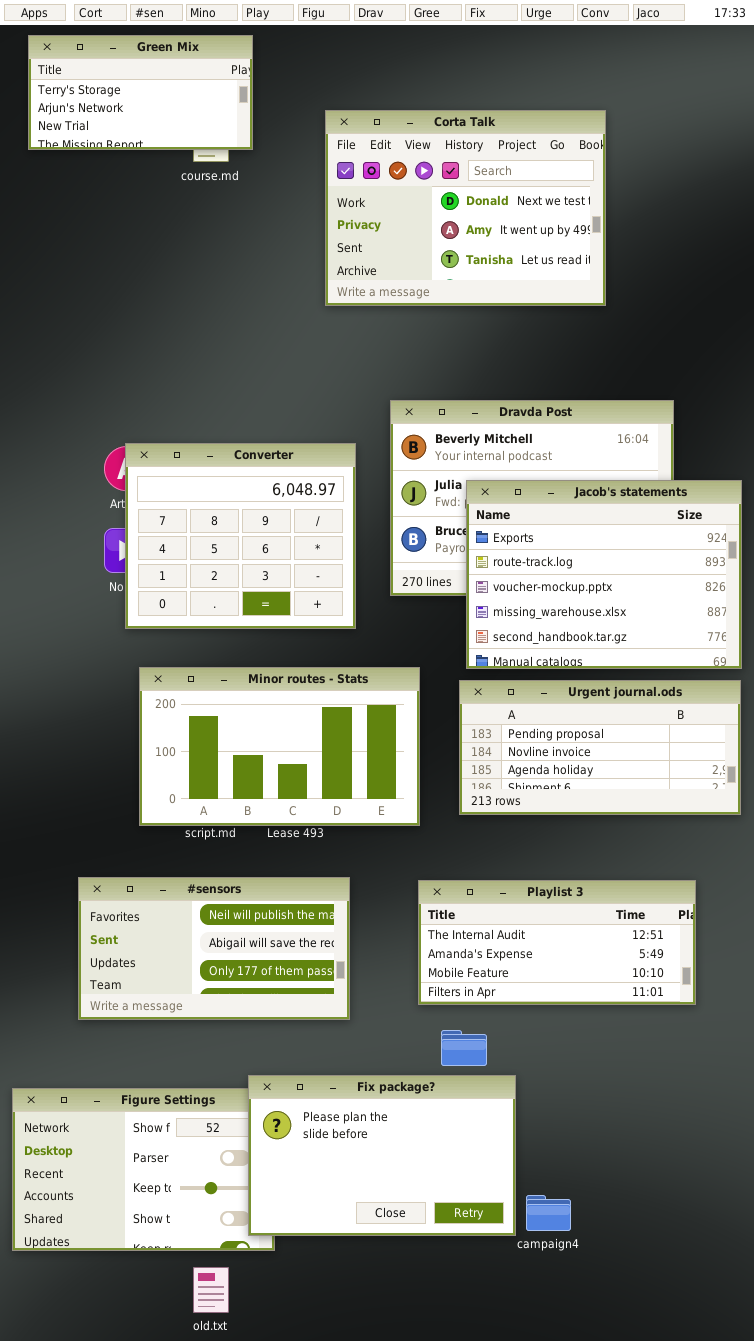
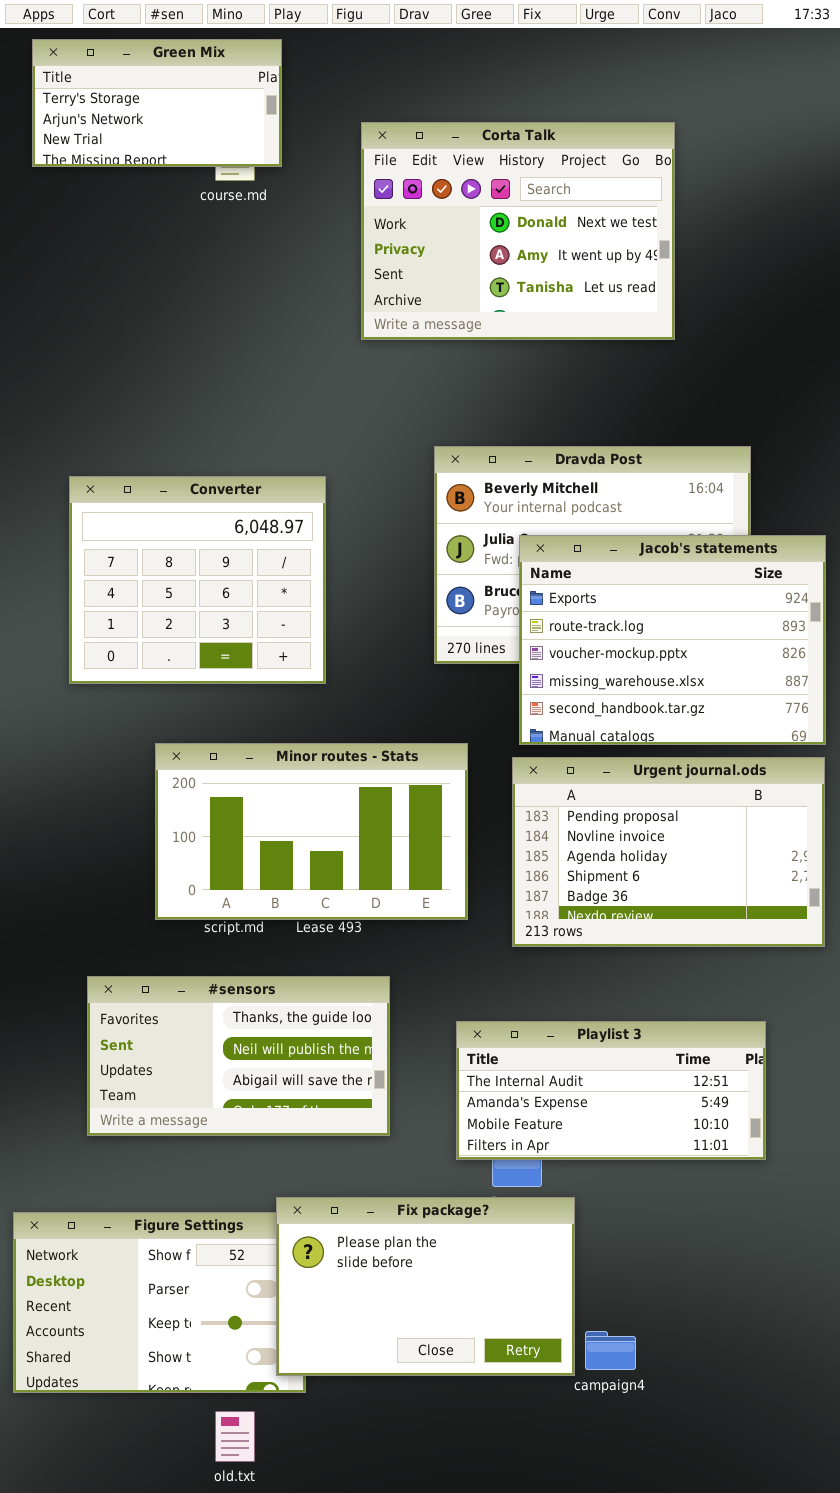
Converter: [125,443,356,629] -> [69,476,326,684], moved
Urgent journal.ods: [459,680,741,815] -> [512,757,825,947], resized
#sensors: [78,877,350,1020] -> [87,976,390,1136], scrolled up 1 row
Playlist 3: [418,880,696,1005] -> [456,1021,766,1160], moved

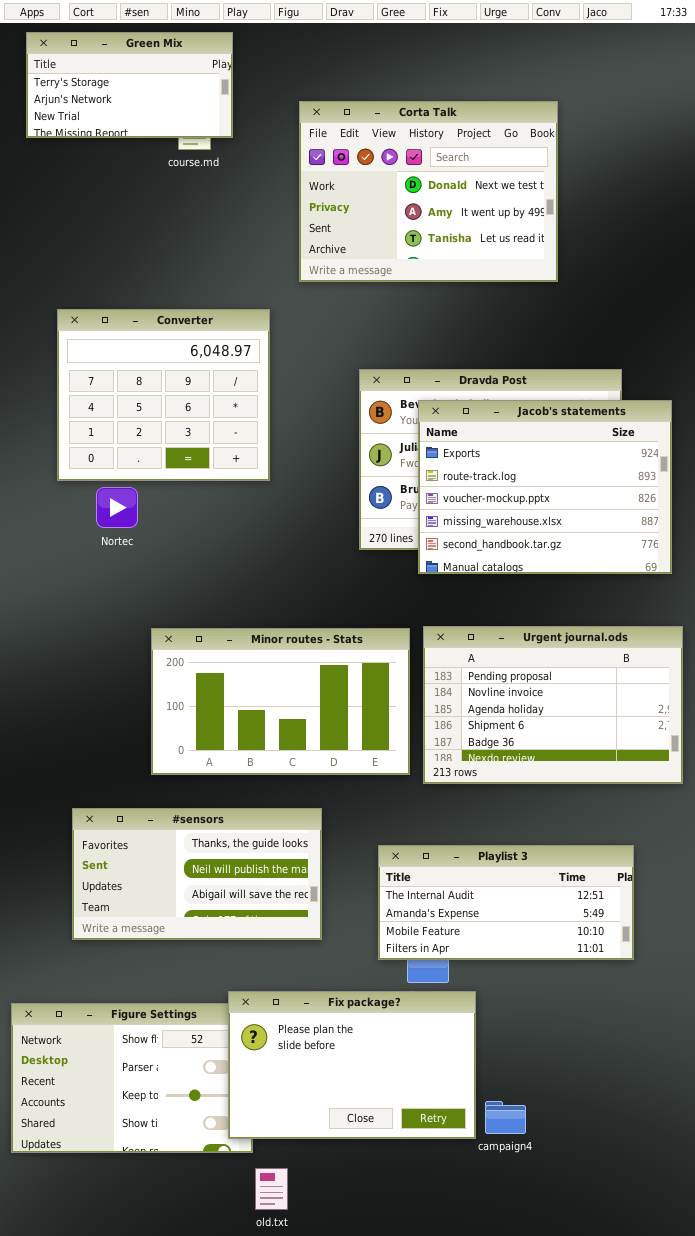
Converter: [69,476,326,684] -> [57,309,270,481], moved
Jacob's statements: [519,535,826,745] -> [418,400,672,574], moved
Minor routes - Stats: [155,743,468,920] -> [151,628,410,775], moved
old.txt: [215,1411,255,1462] -> [255,1168,288,1210], moved

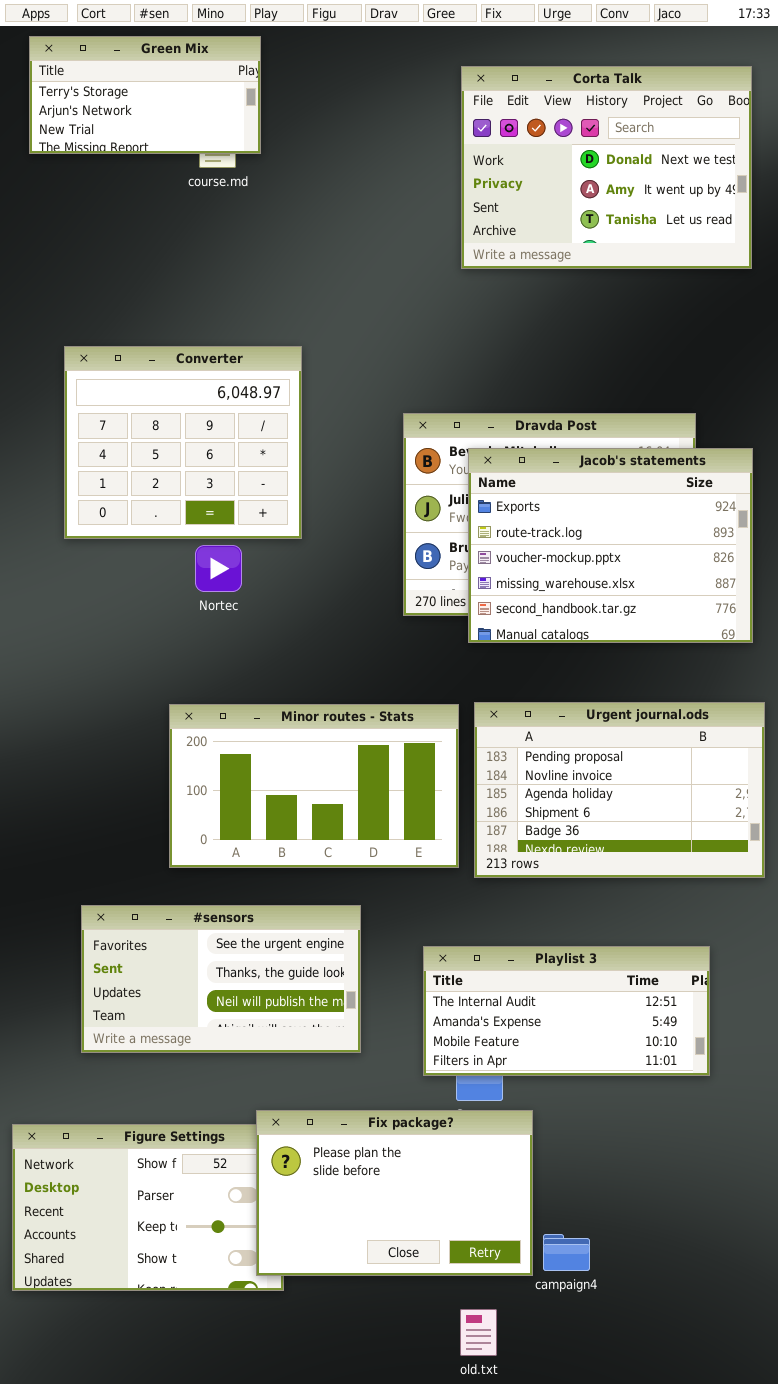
Corta Talk: [299,101,558,282] -> [461,66,752,269], moved
Nortec: [96,487,138,528] -> [195,545,242,592], moved
#sensors: [72,808,322,940] -> [81,905,361,1053], scrolled up 1 row
old.txt: [255,1168,288,1210] -> [460,1309,497,1356], moved

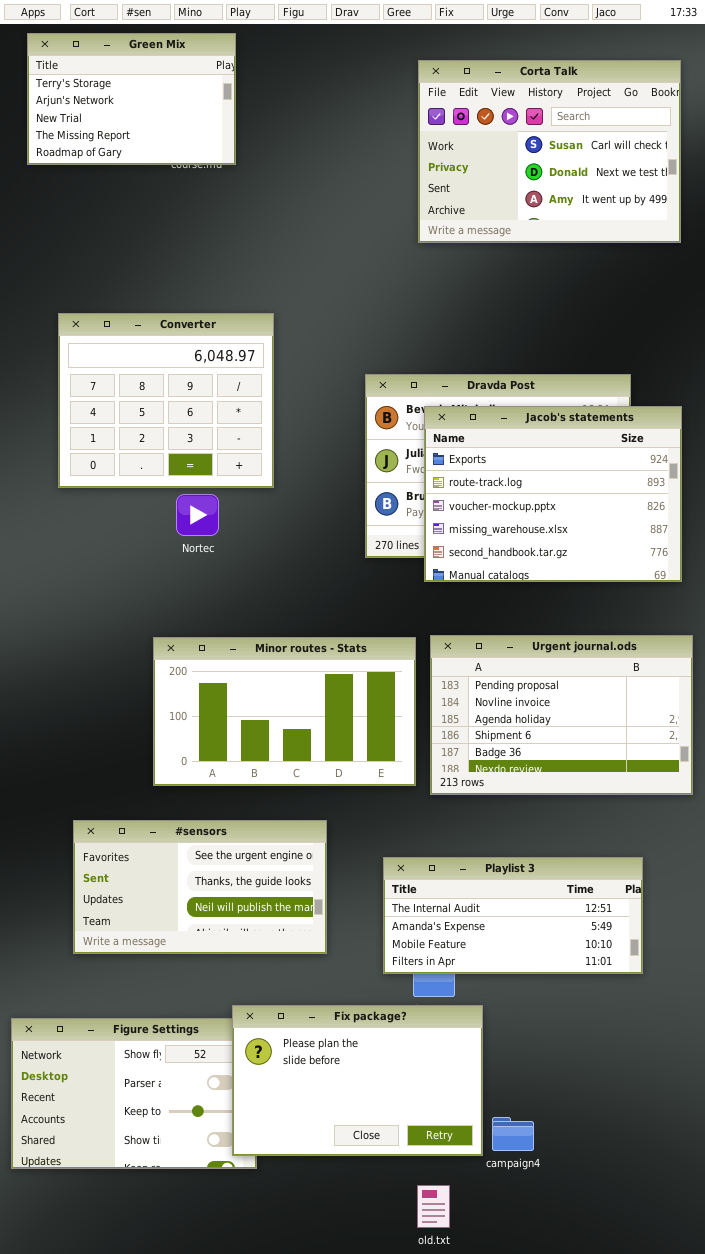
Green Mix: [29,36,261,154] -> [27,33,236,165], resized
Corta Talk: [461,66,752,269] -> [418,60,681,243], scrolled up 1 row

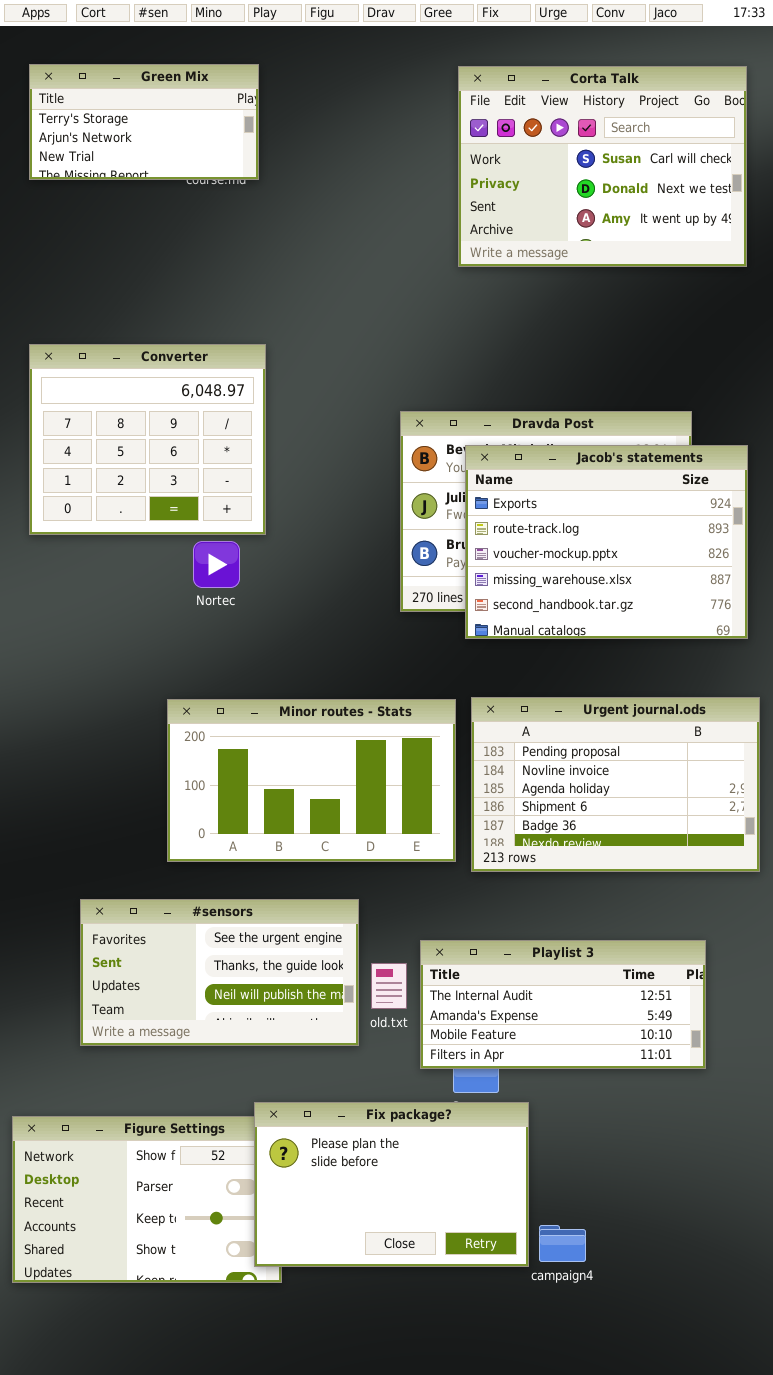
Green Mix: [27,33,236,165] -> [29,64,259,180], resized
Converter: [58,313,274,488] -> [29,344,266,535], moved
old.txt: [417,1185,450,1228] -> [371,963,407,1009], moved

